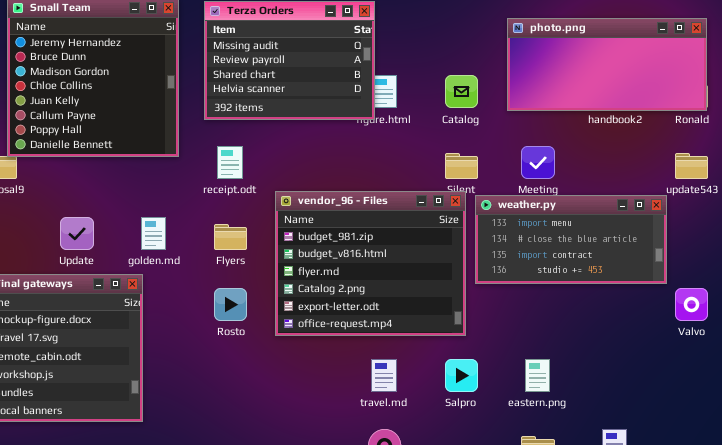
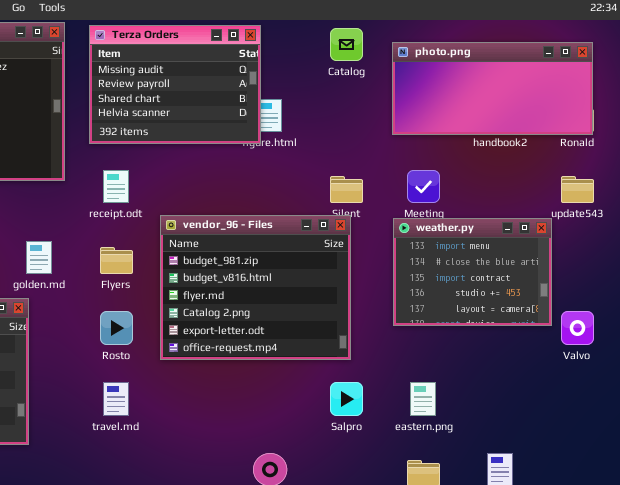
Catalog: [445,75,478,108] -> [330,28,363,61], moved
weather.py: [475,195,667,284] -> [393,218,552,326], resized
travel.md: [371,359,397,392] -> [103,382,129,416], moved

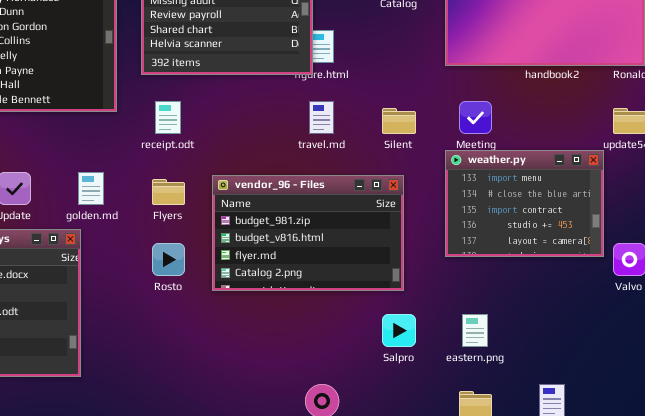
vendor_96 - Files: [160,215,351,360] -> [212,175,404,291], resized
travel.md: [103,382,129,416] -> [309,101,334,134], moved

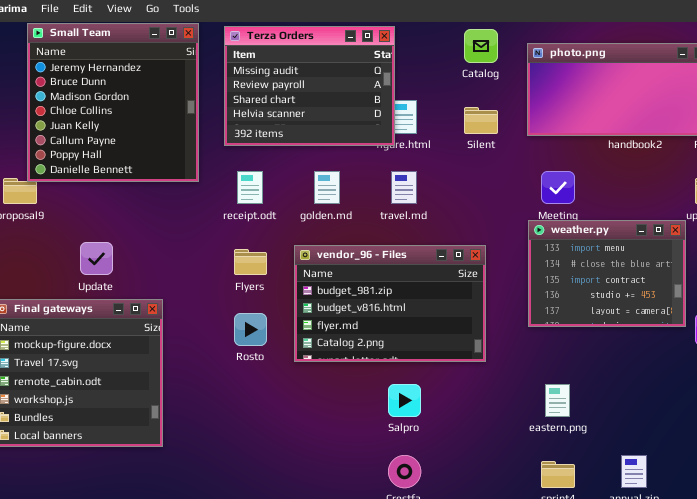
Silent: [382,108,416,134] -> [464,107,498,134], moved
golden.md: [78,172,104,205] -> [314,171,340,204], moved
Salpro: [382,314,416,347] -> [388,384,421,417], moved

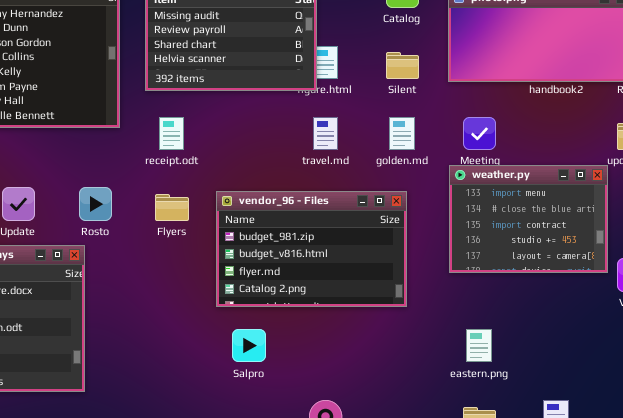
golden.md: [314,171,340,204] -> [389,117,415,150], moved
Rosto: [234,313,267,346] -> [79,187,112,221], moved
Salpro: [388,384,421,417] -> [232,329,266,362], moved

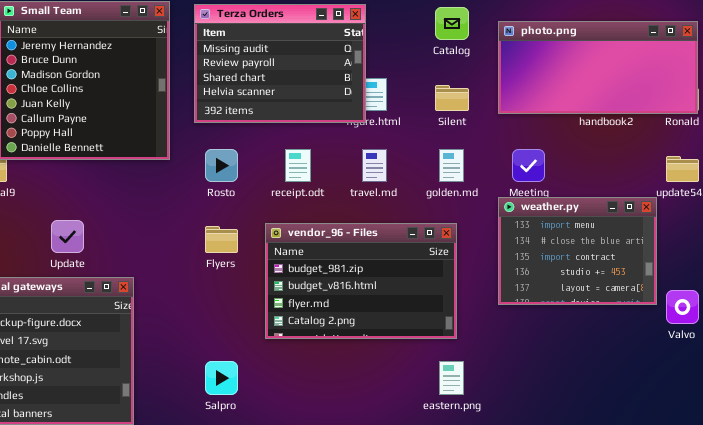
receipt.odt: [159,117,184,150] -> [285,149,311,182], moved
Rosto: [79,187,112,221] -> [205,149,238,182], moved
Salpro: [232,329,266,362] -> [205,361,238,395], moved
eastern.png: [466,329,492,362] -> [439,361,464,395], moved

